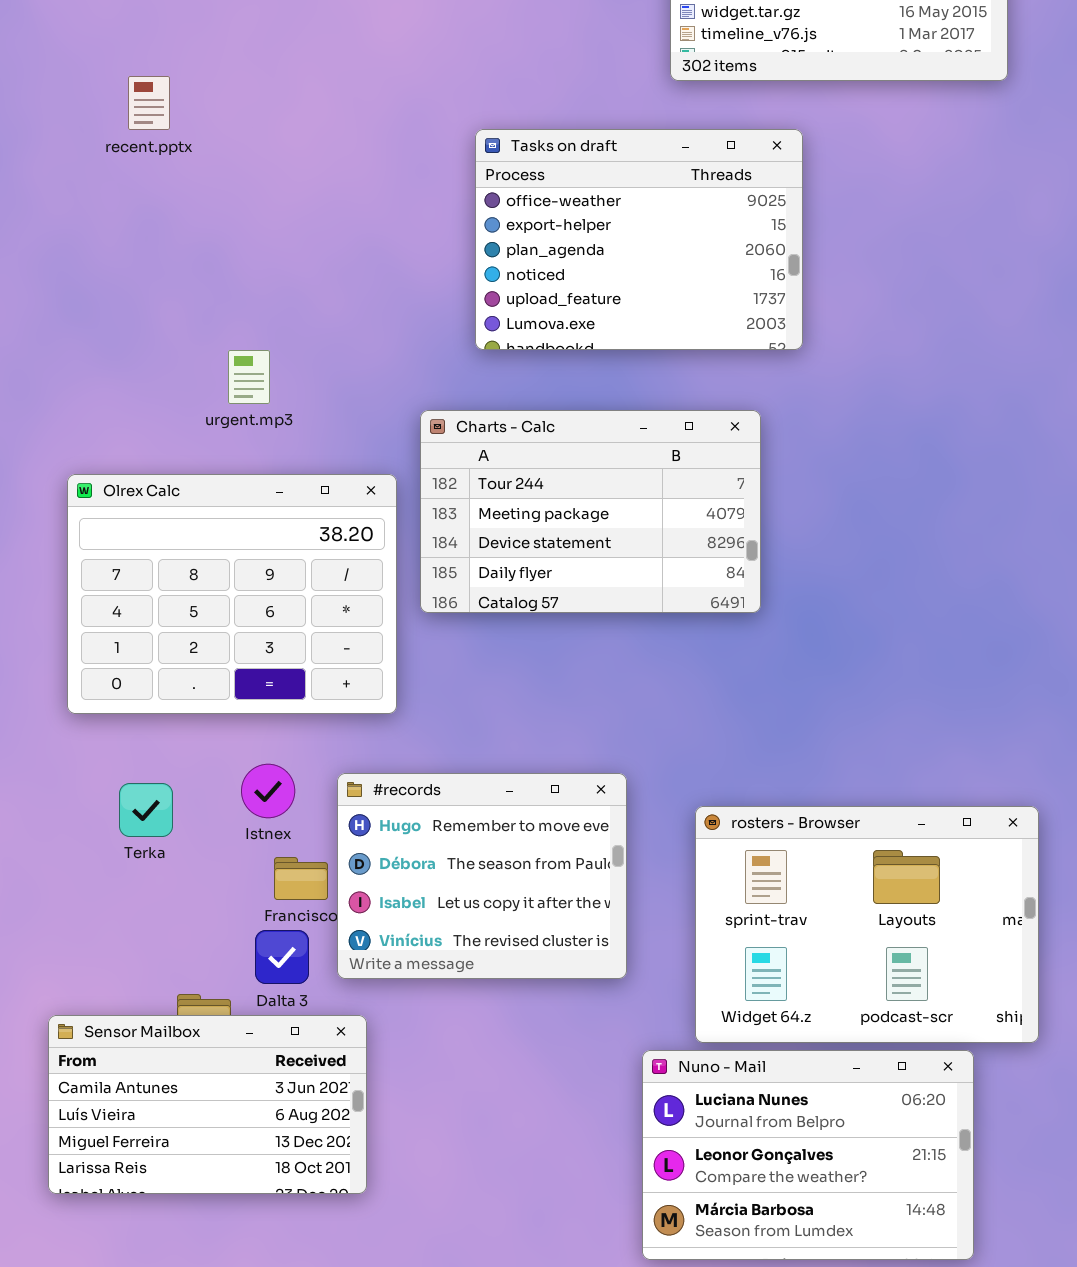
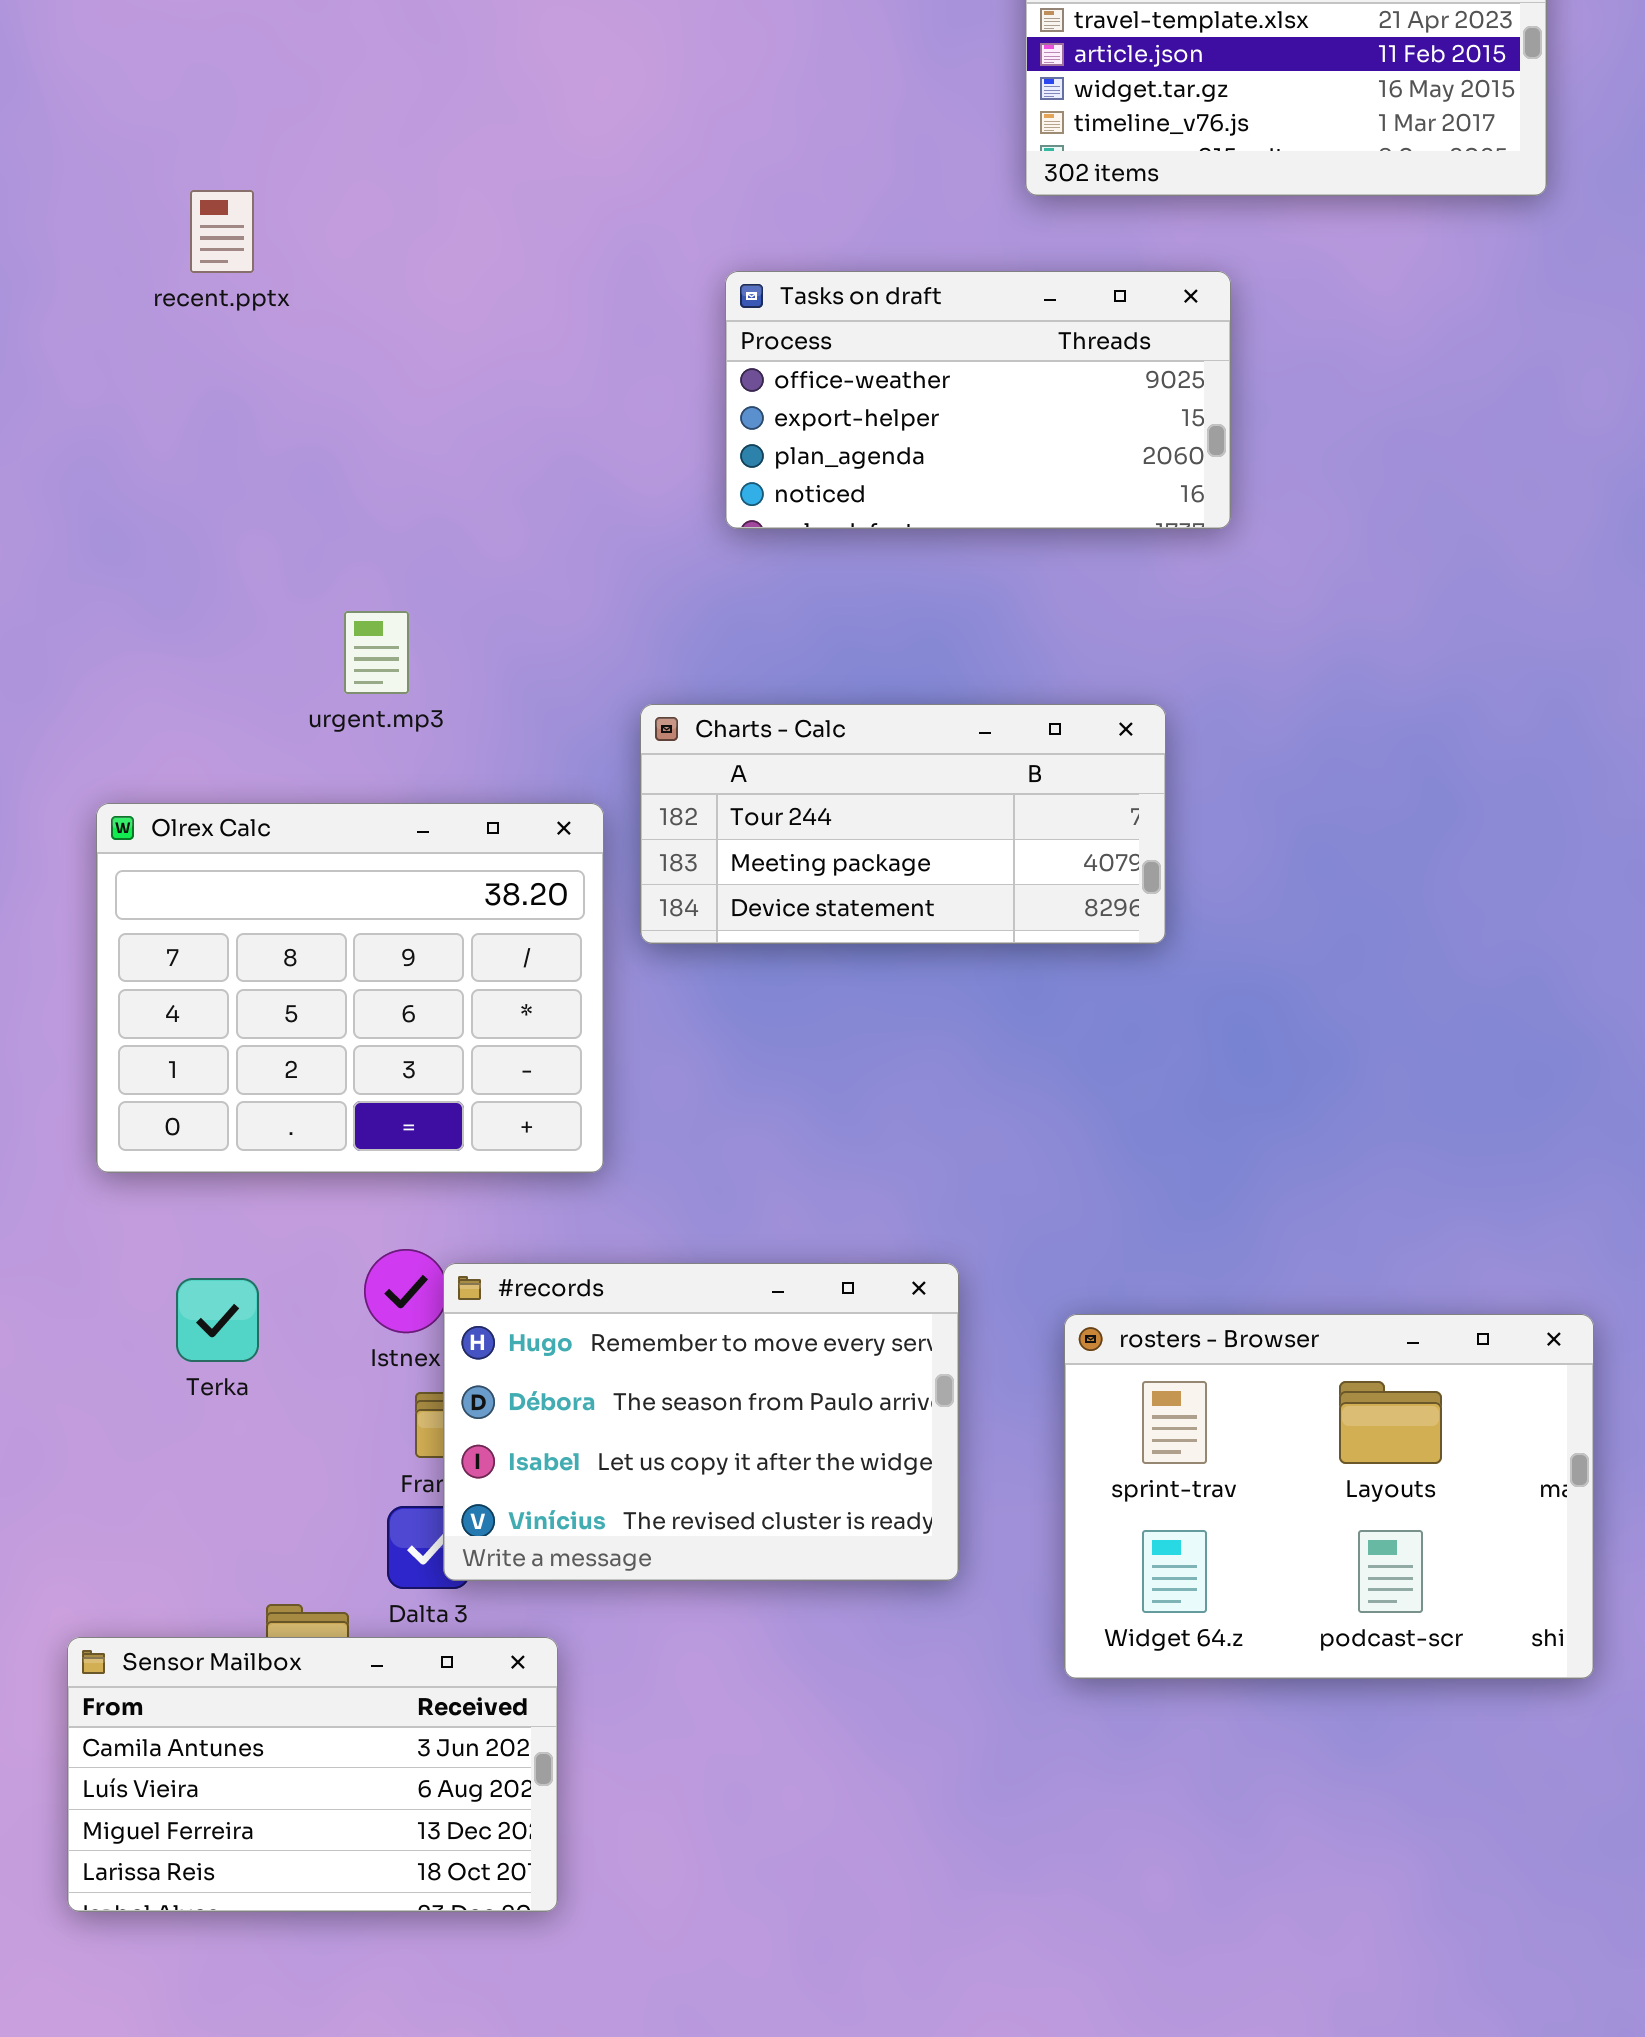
Tasks on draft: [475,129,803,350] -> [725,271,1231,529], resized
Charts - Calc: [420,410,761,613] -> [640,704,1166,944], resized
#records: [337,773,627,979] -> [443,1263,959,1581], resized
Nuno - Mail: [642,1050,974,1260] -> none, closed

